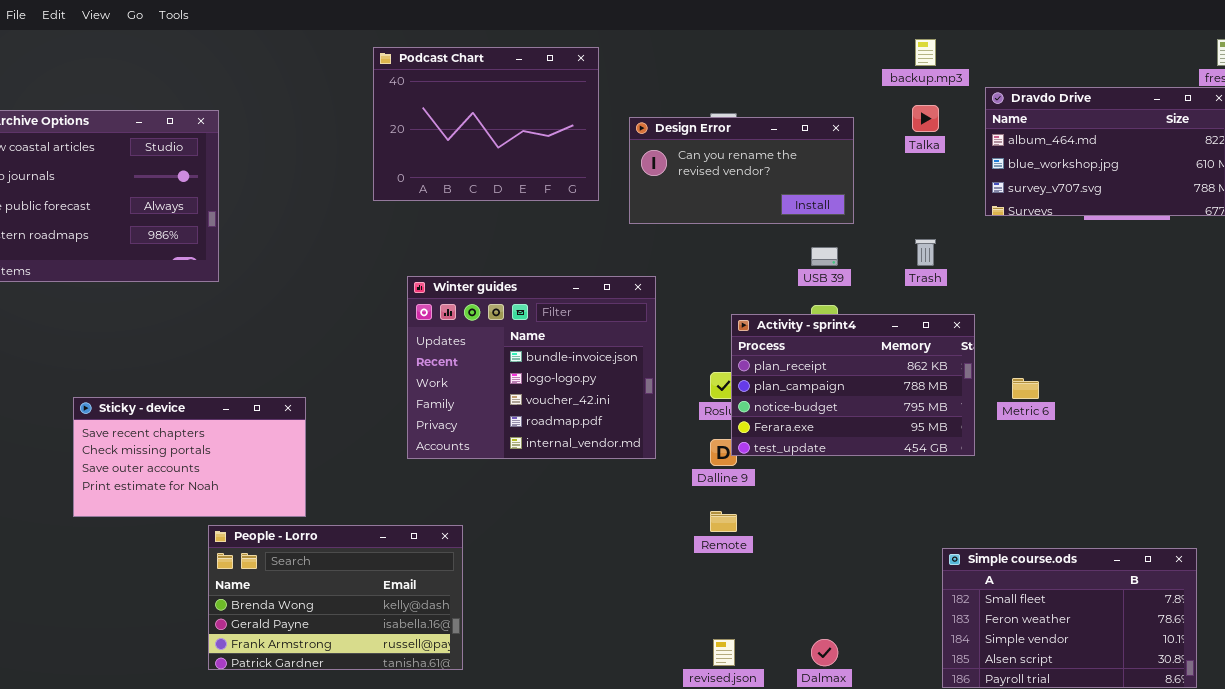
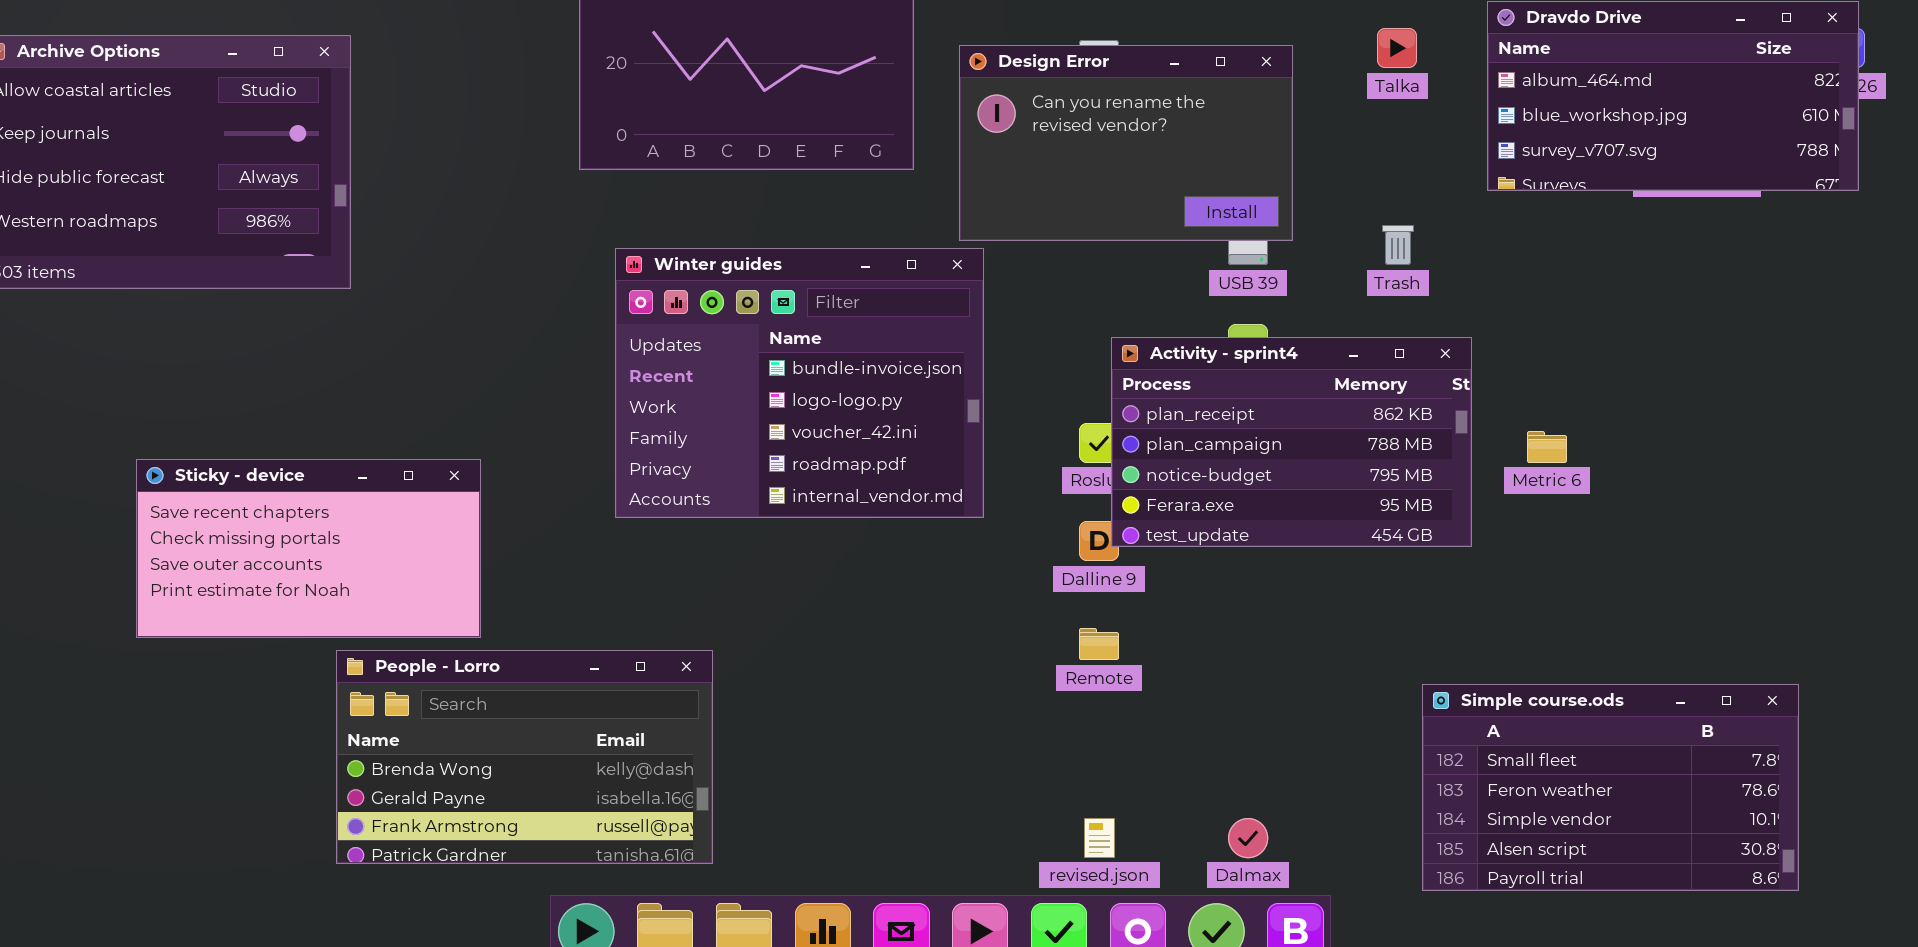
Design Error: [629,117,854,224] -> [959,45,1293,241], resized
Winter guides: [407,276,656,459] -> [615,248,984,518], moved

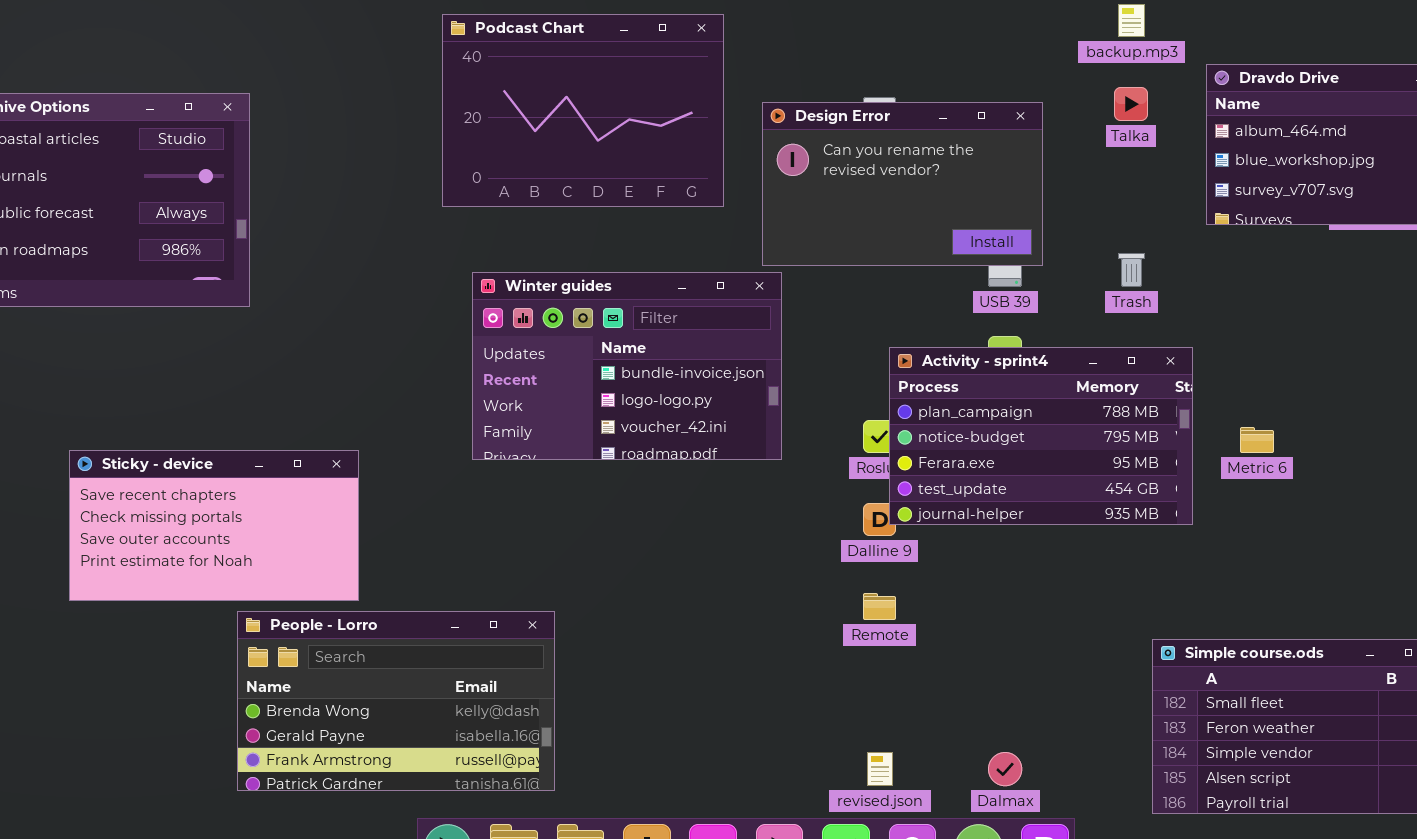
Winter guides: [615,248,984,518] -> [472,272,782,460], resized
Activity - sprint4: [1111,337,1472,547] -> [889,347,1193,525], scrolled down 1 row

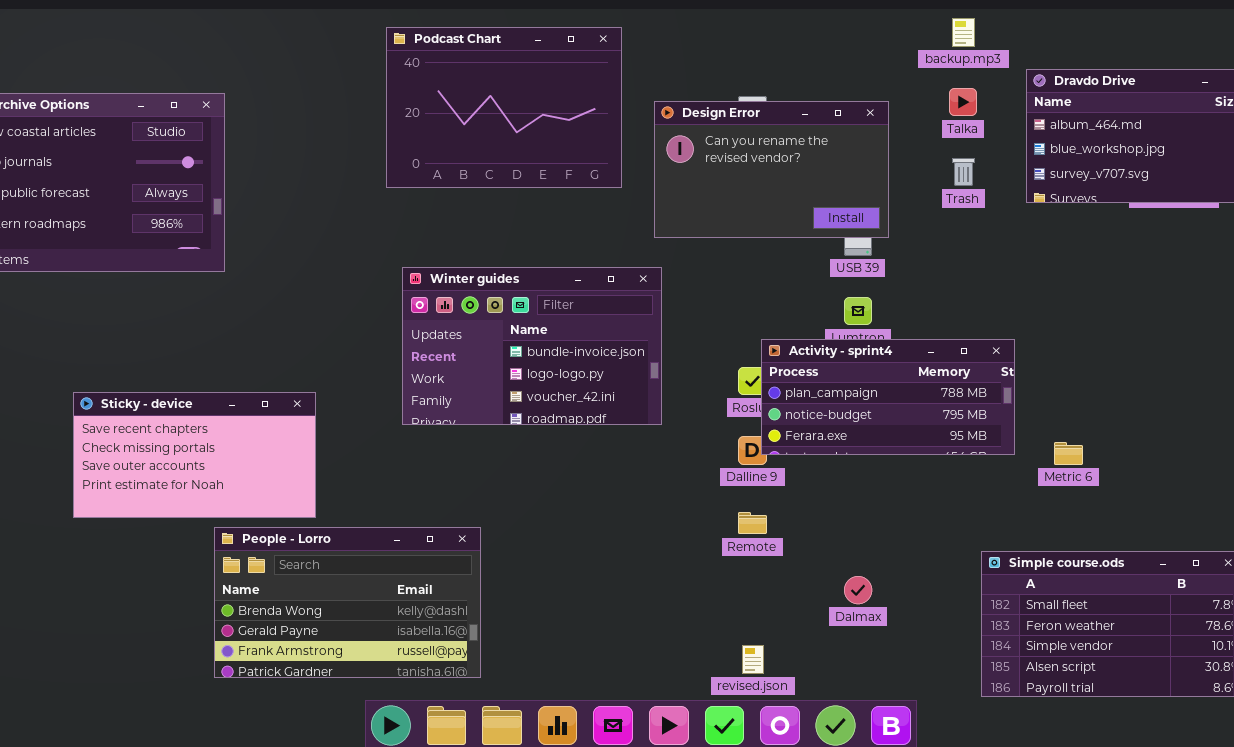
Trash: [1118,253,1145,287] -> [952,158,975,186], moved
Winter guides: [472,272,782,460] -> [402,267,662,425], moved
Activity - sprint4: [889,347,1193,525] -> [761,339,1015,455], resized
Metric 6: [1240,427,1274,453] -> [1054,442,1083,465], moved
Dalmax: [988,752,1022,786] -> [844,576,872,604], moved

